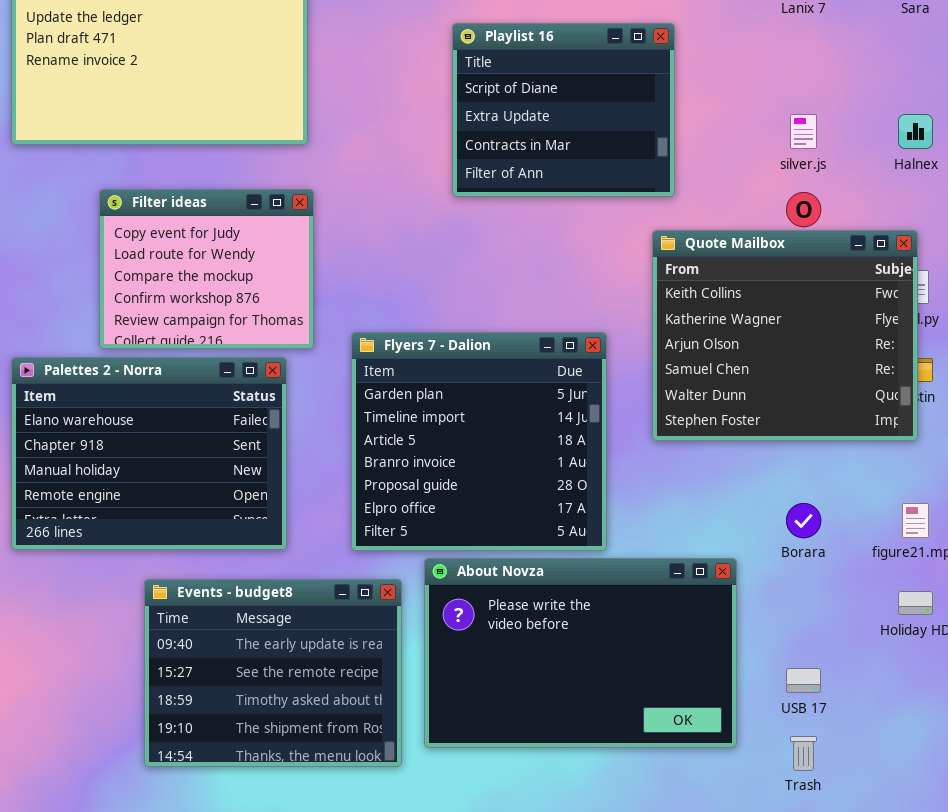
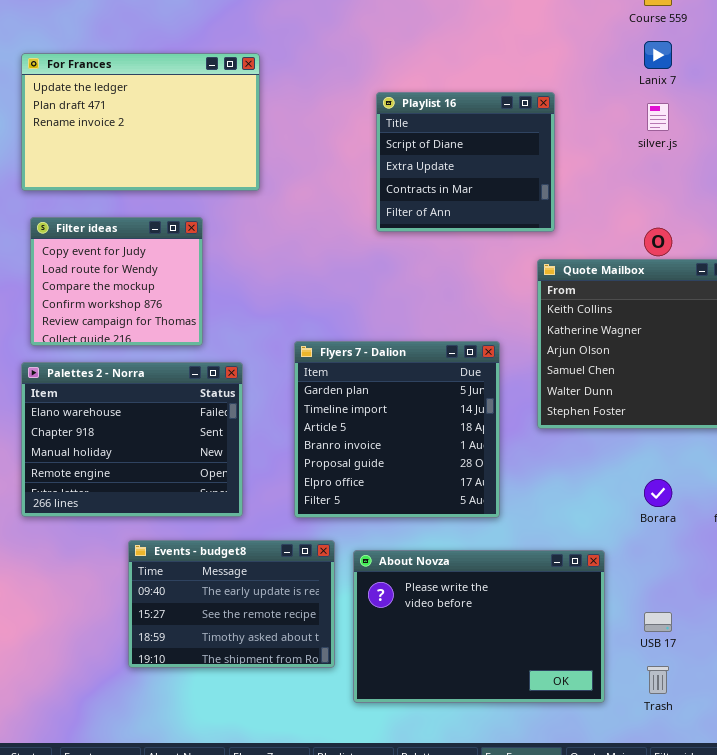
silver.js: [790,114,817,149] -> [647,103,669,131], moved
Filter ideas: [99,189,314,349] -> [30,217,203,346], moved
About Novza: [424,558,737,748] -> [353,550,605,703], moved
Events - budget8: [144,579,402,767] -> [128,540,335,668], resized

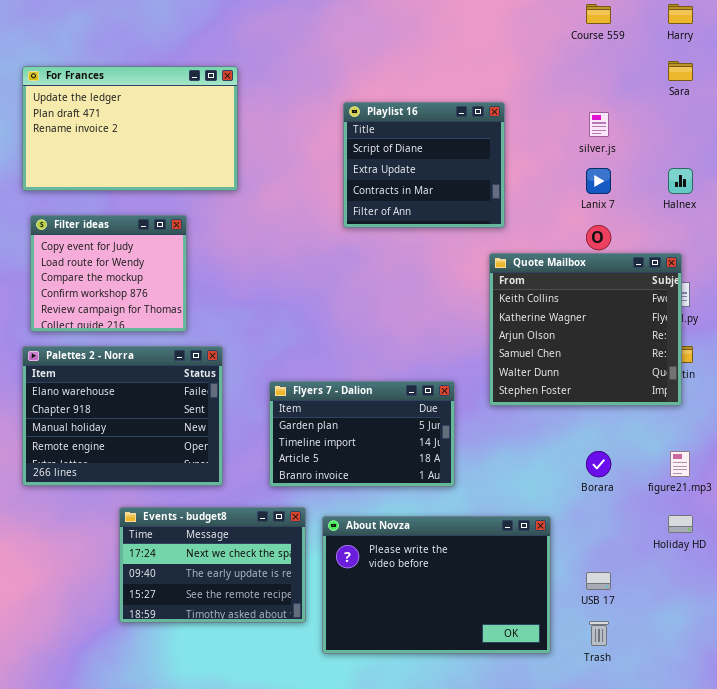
Lanix 7: [644,41,672,69] -> [586,168,611,194], moved
Flyers 7 - Dalion: [294,341,500,518] -> [269,381,455,487], resized
Events - budget8: [128,540,335,668] -> [119,507,306,623], scrolled up 1 row

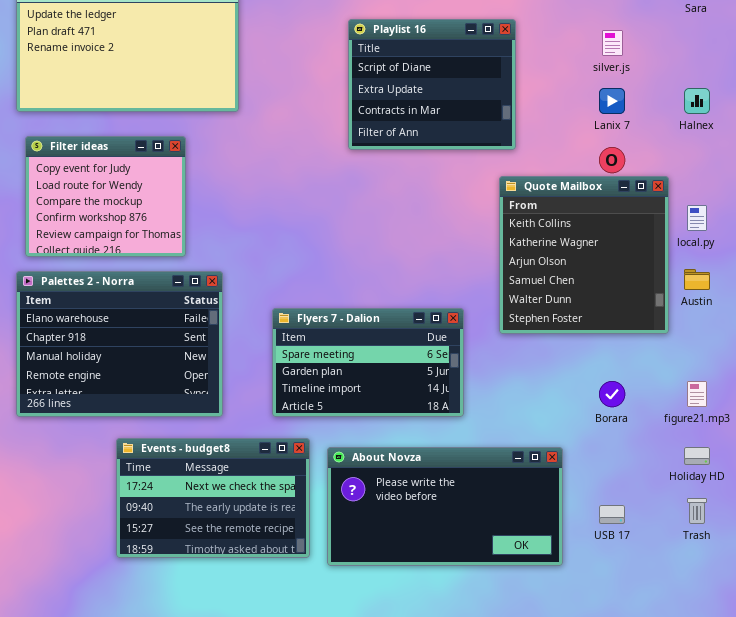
Quote Mailbox: [489,253,682,406] -> [499,176,669,334], resized
Flyers 7 - Dalion: [269,381,455,487] -> [272,308,464,417], scrolled up 1 row
About Novza: [322,516,551,654] -> [327,447,563,566], resized
Trash: [589,621,609,646] -> [687,498,707,524], moved

